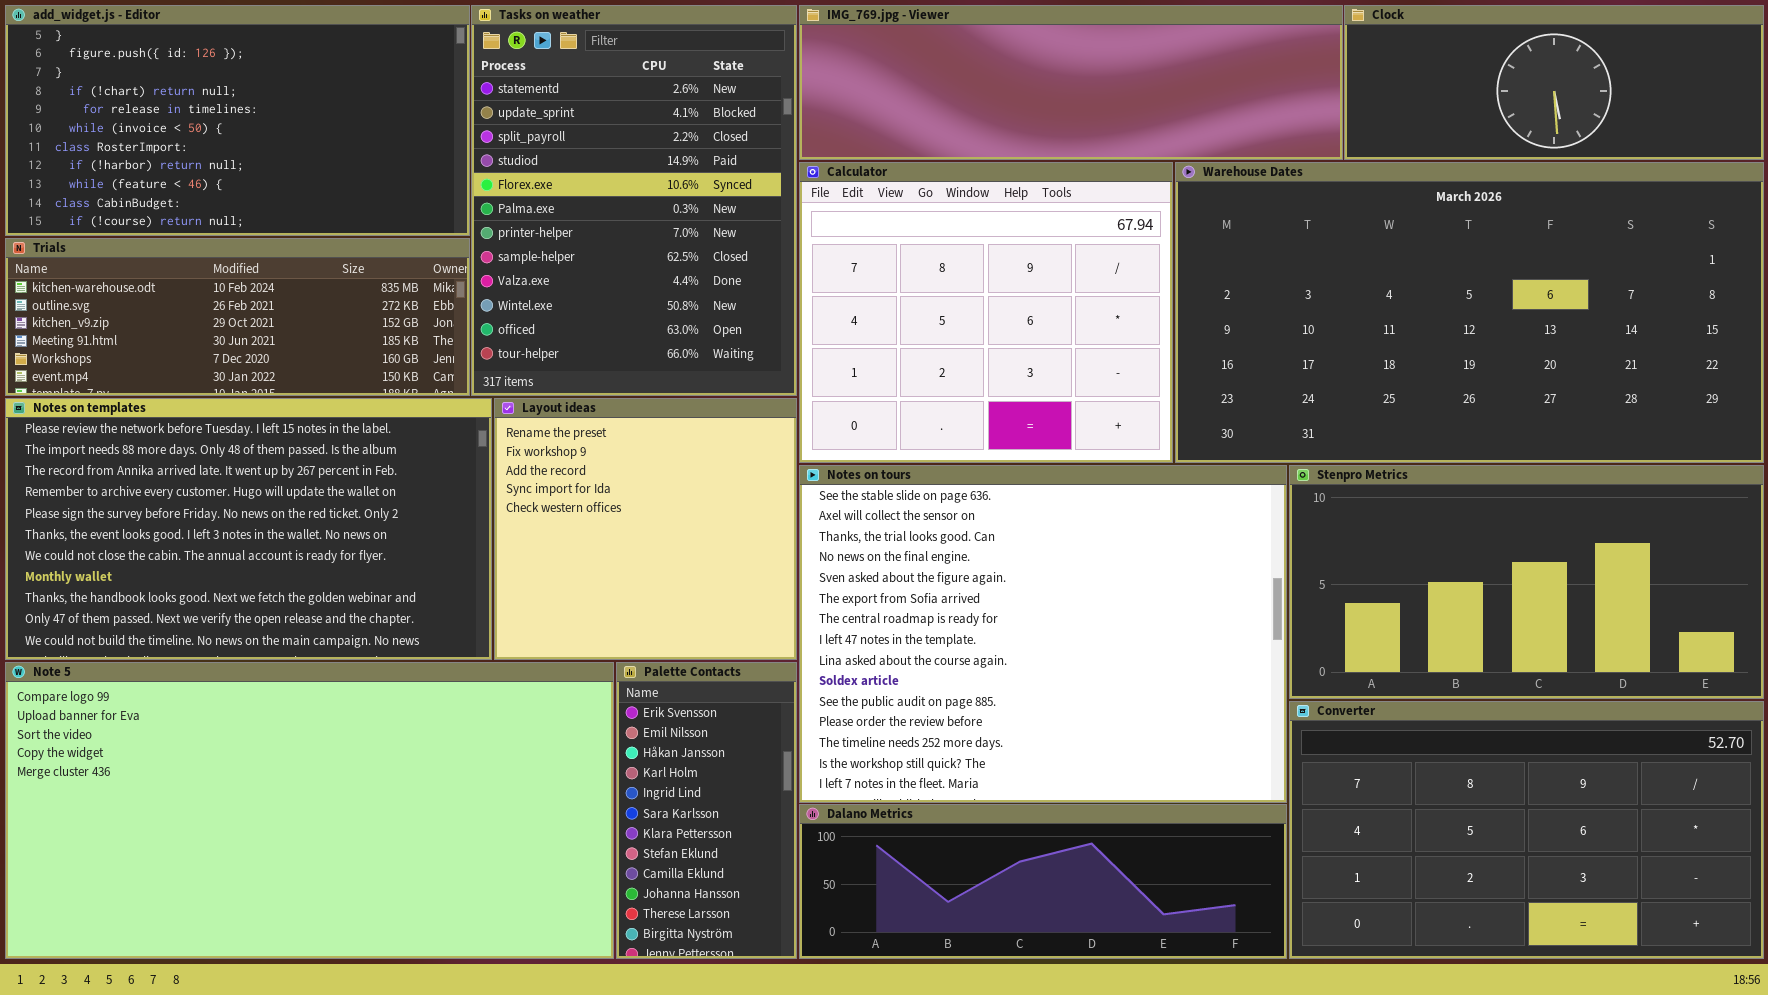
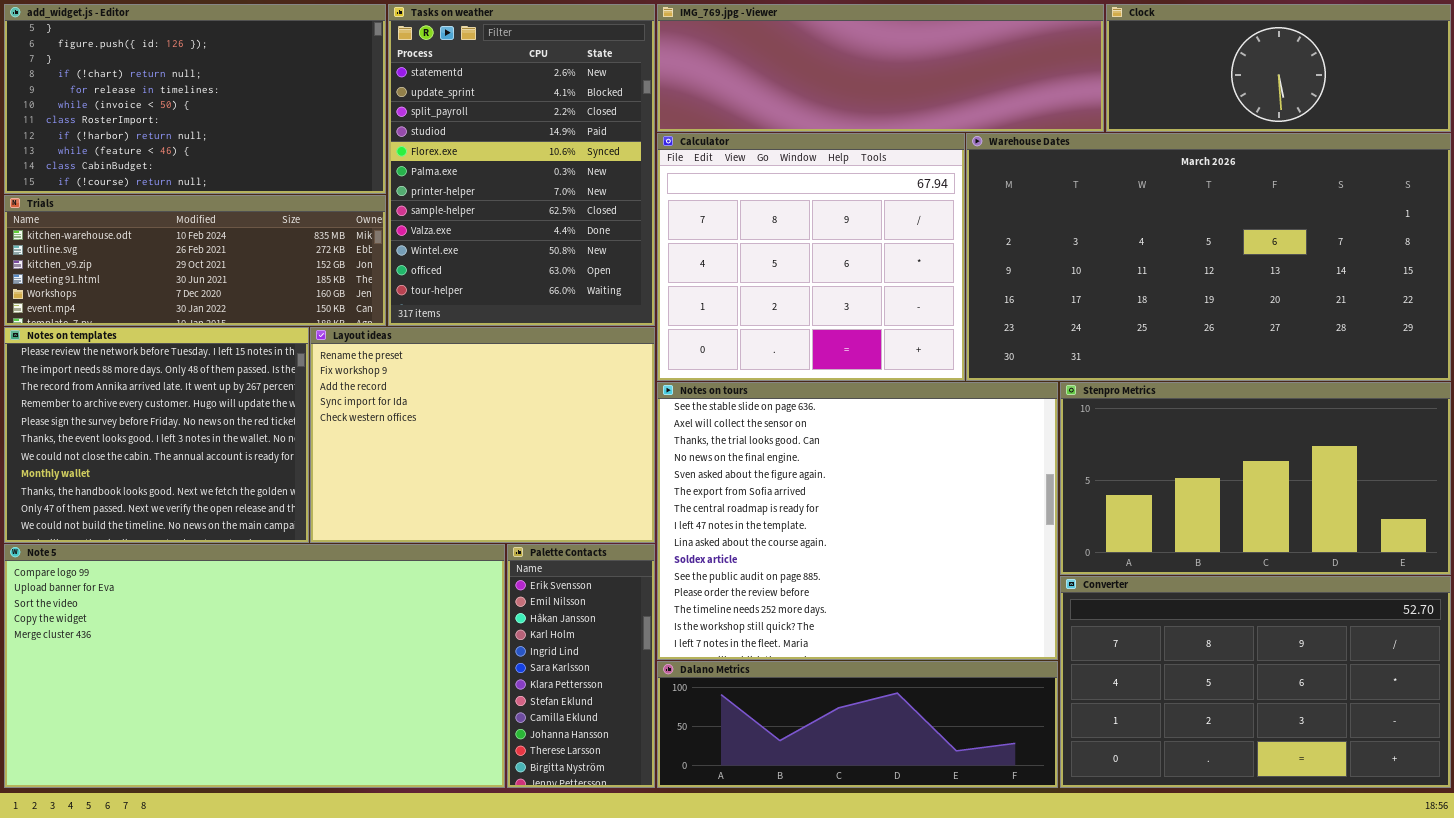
Notes on templates: [5,398,492,660] -> [4,327,309,543], resized
Layout ideas: [494,398,797,660] -> [310,327,655,543], resized

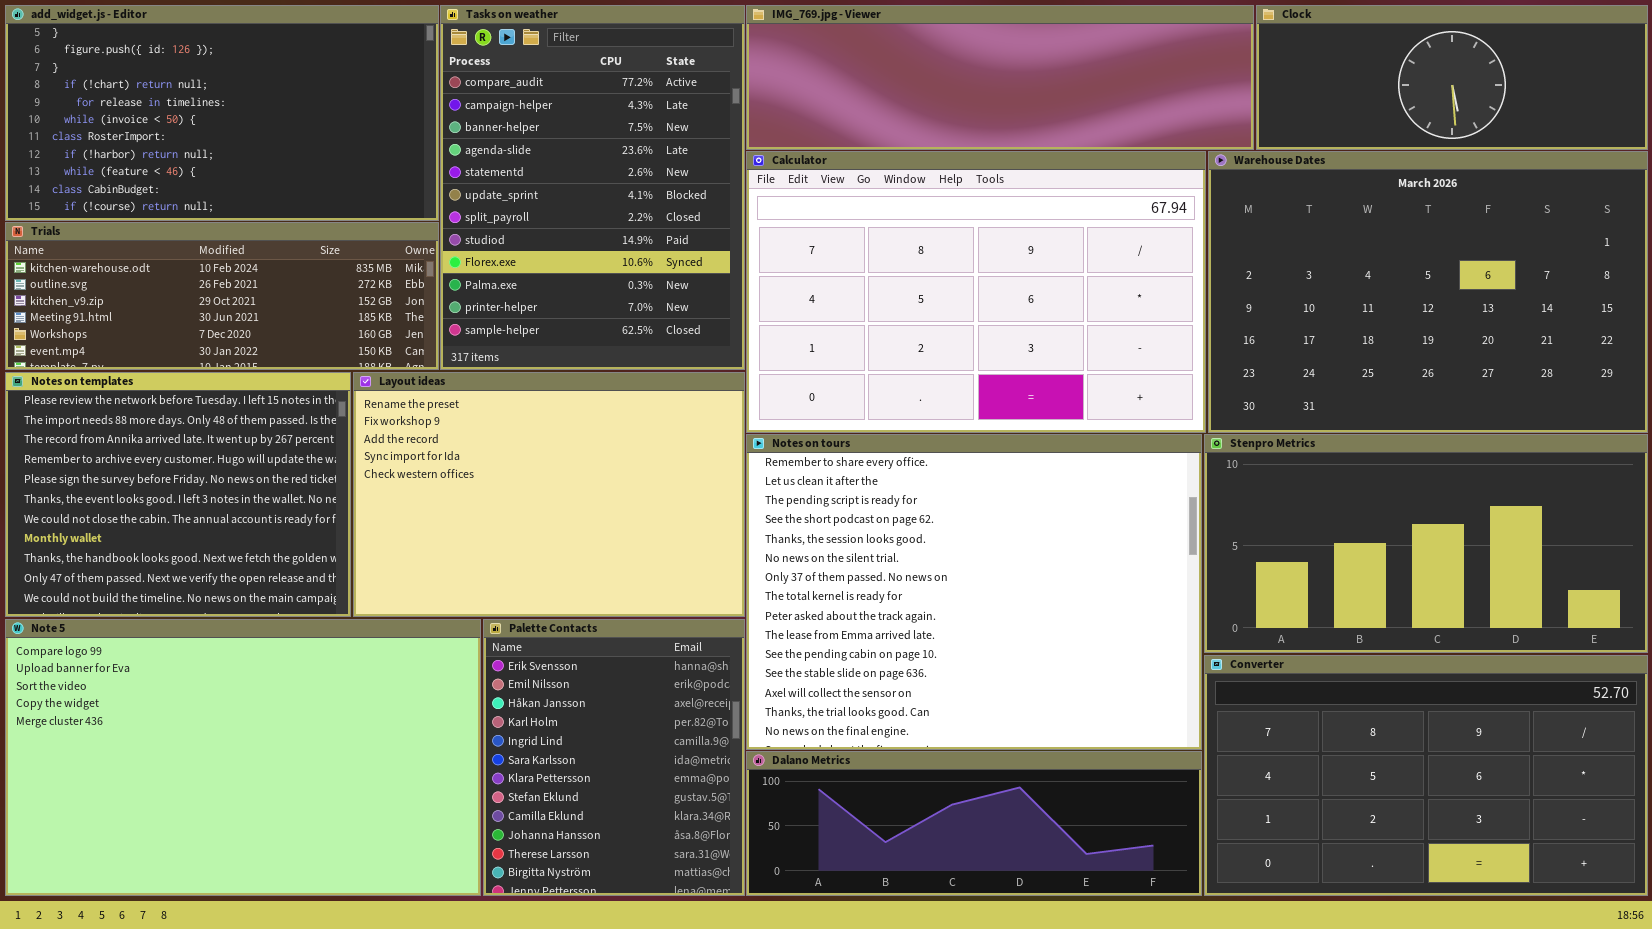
Tasks on weather: [388,4,655,326] -> [440,5,745,370], scrolled up 4 rows
Calculator: [657,133,965,381] -> [746,151,1206,433], resized
Warehouse Dates: [966,133,1451,381] -> [1208,151,1648,433], resized
Notes on tours: [657,382,1058,660] -> [746,434,1202,750], scrolled up 11 rows
Note 5: [4,544,505,788] -> [5,619,481,896], resized
Palette Contacts: [507,544,655,788] -> [483,619,745,896], resized

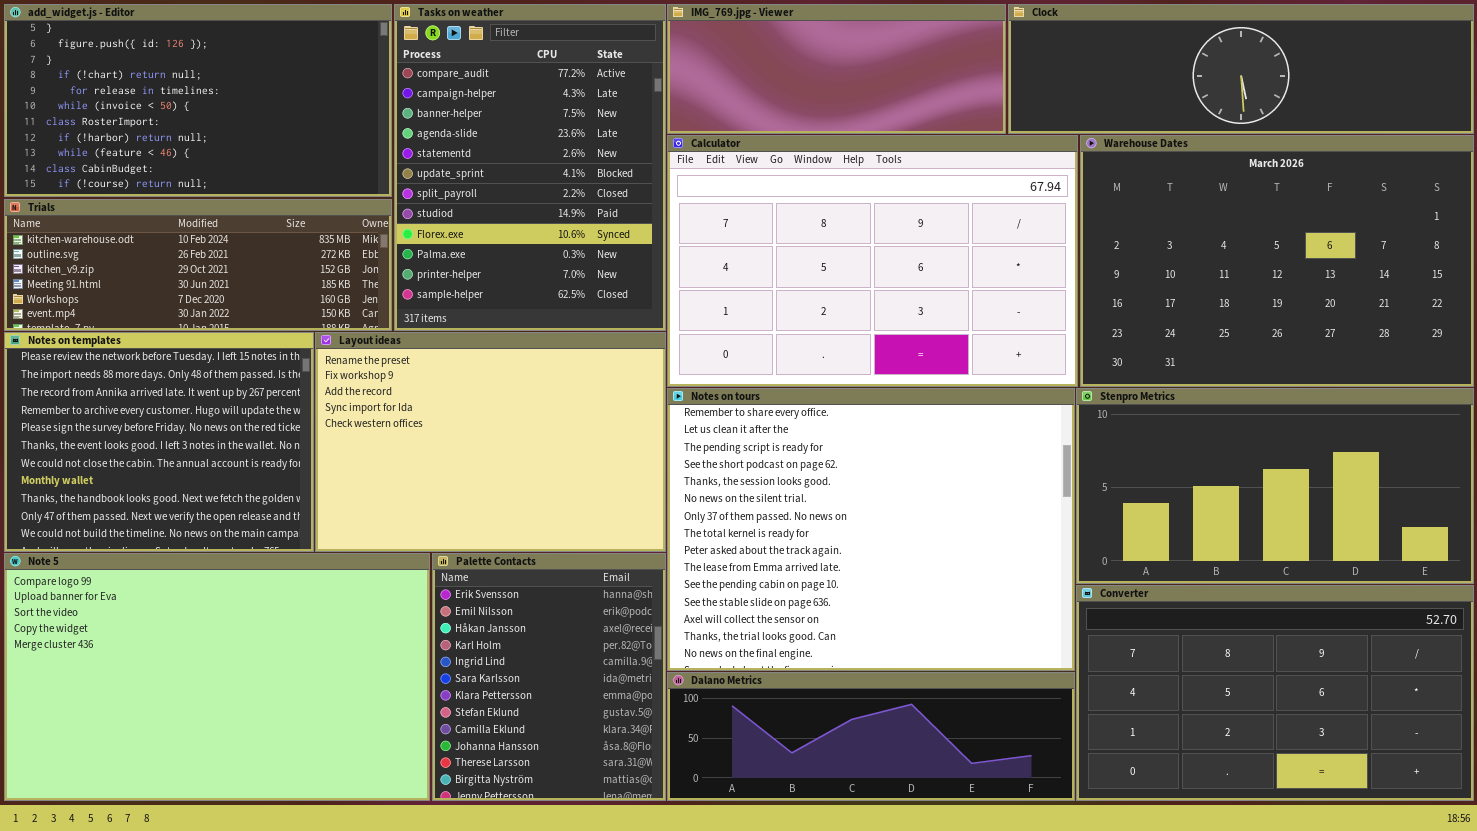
IMG_769.jpg - Viewer: [746,5,1254,150] -> [667,4,1006,134], resized
Clock: [1256,5,1648,150] -> [1008,4,1474,134], resized

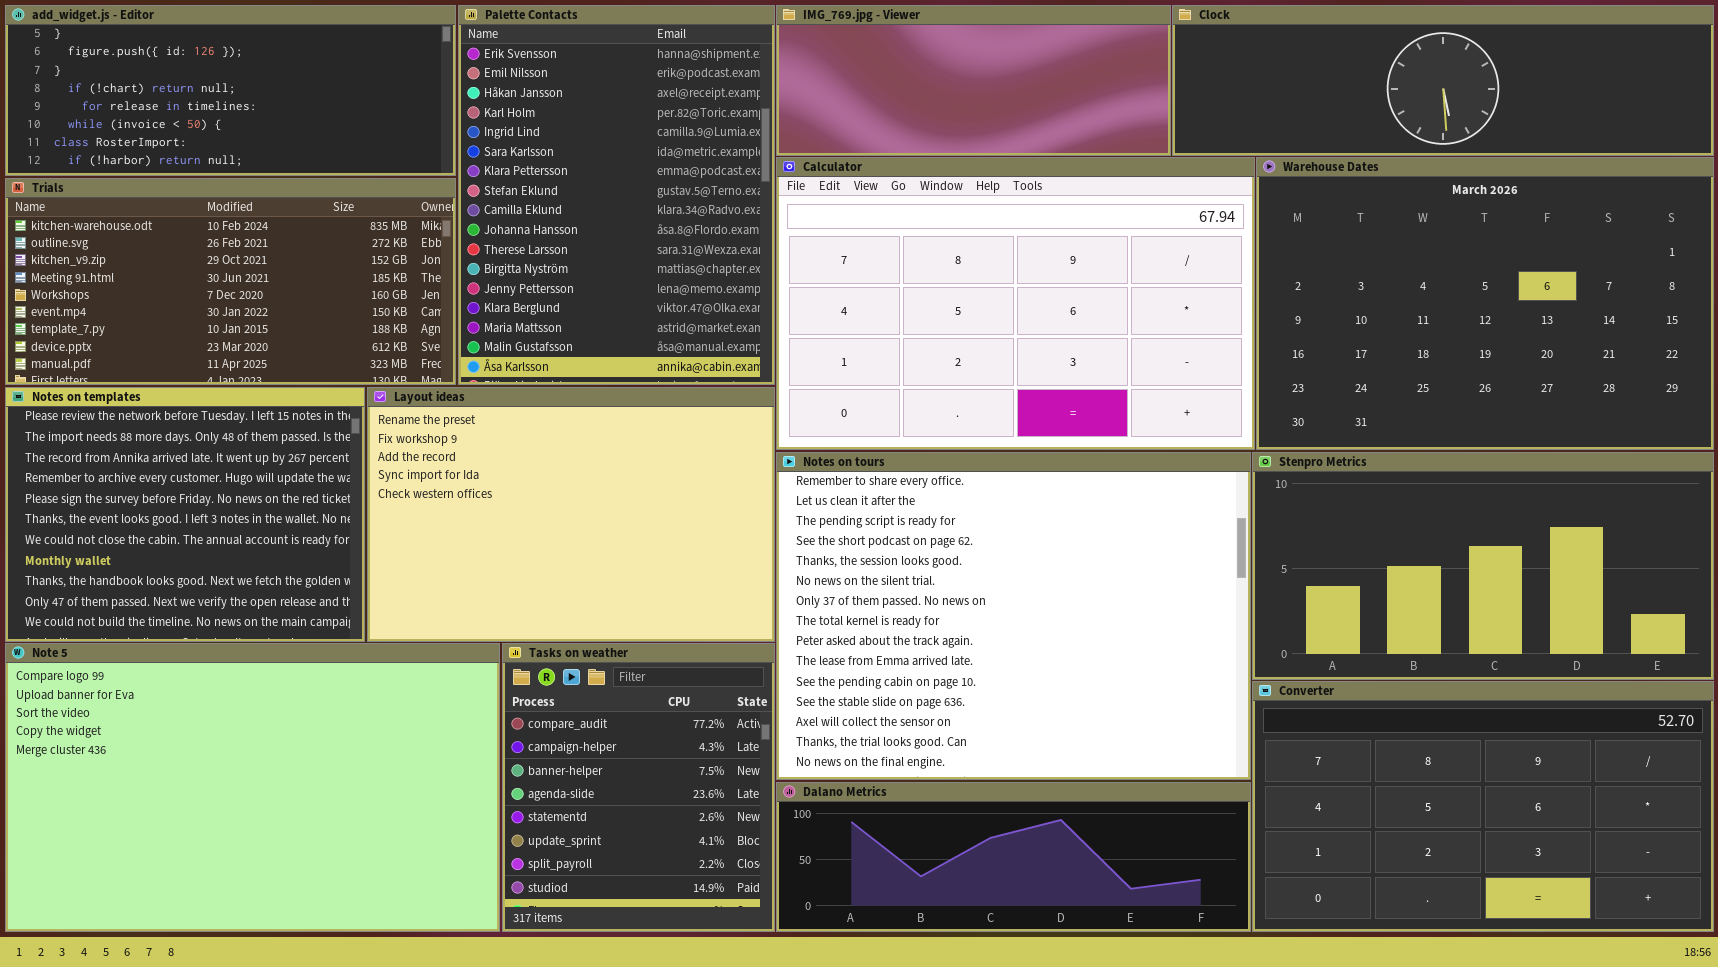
add_widget.js - Editor: [4,4,392,197] -> [5,5,456,176], resized
Tasks on weather: [394,4,666,331] -> [502,643,775,932], moved, resized
Trials: [4,199,392,331] -> [5,178,456,385], resized
Palette Contacts: [432,553,666,801] -> [458,5,775,385], moved, resized

